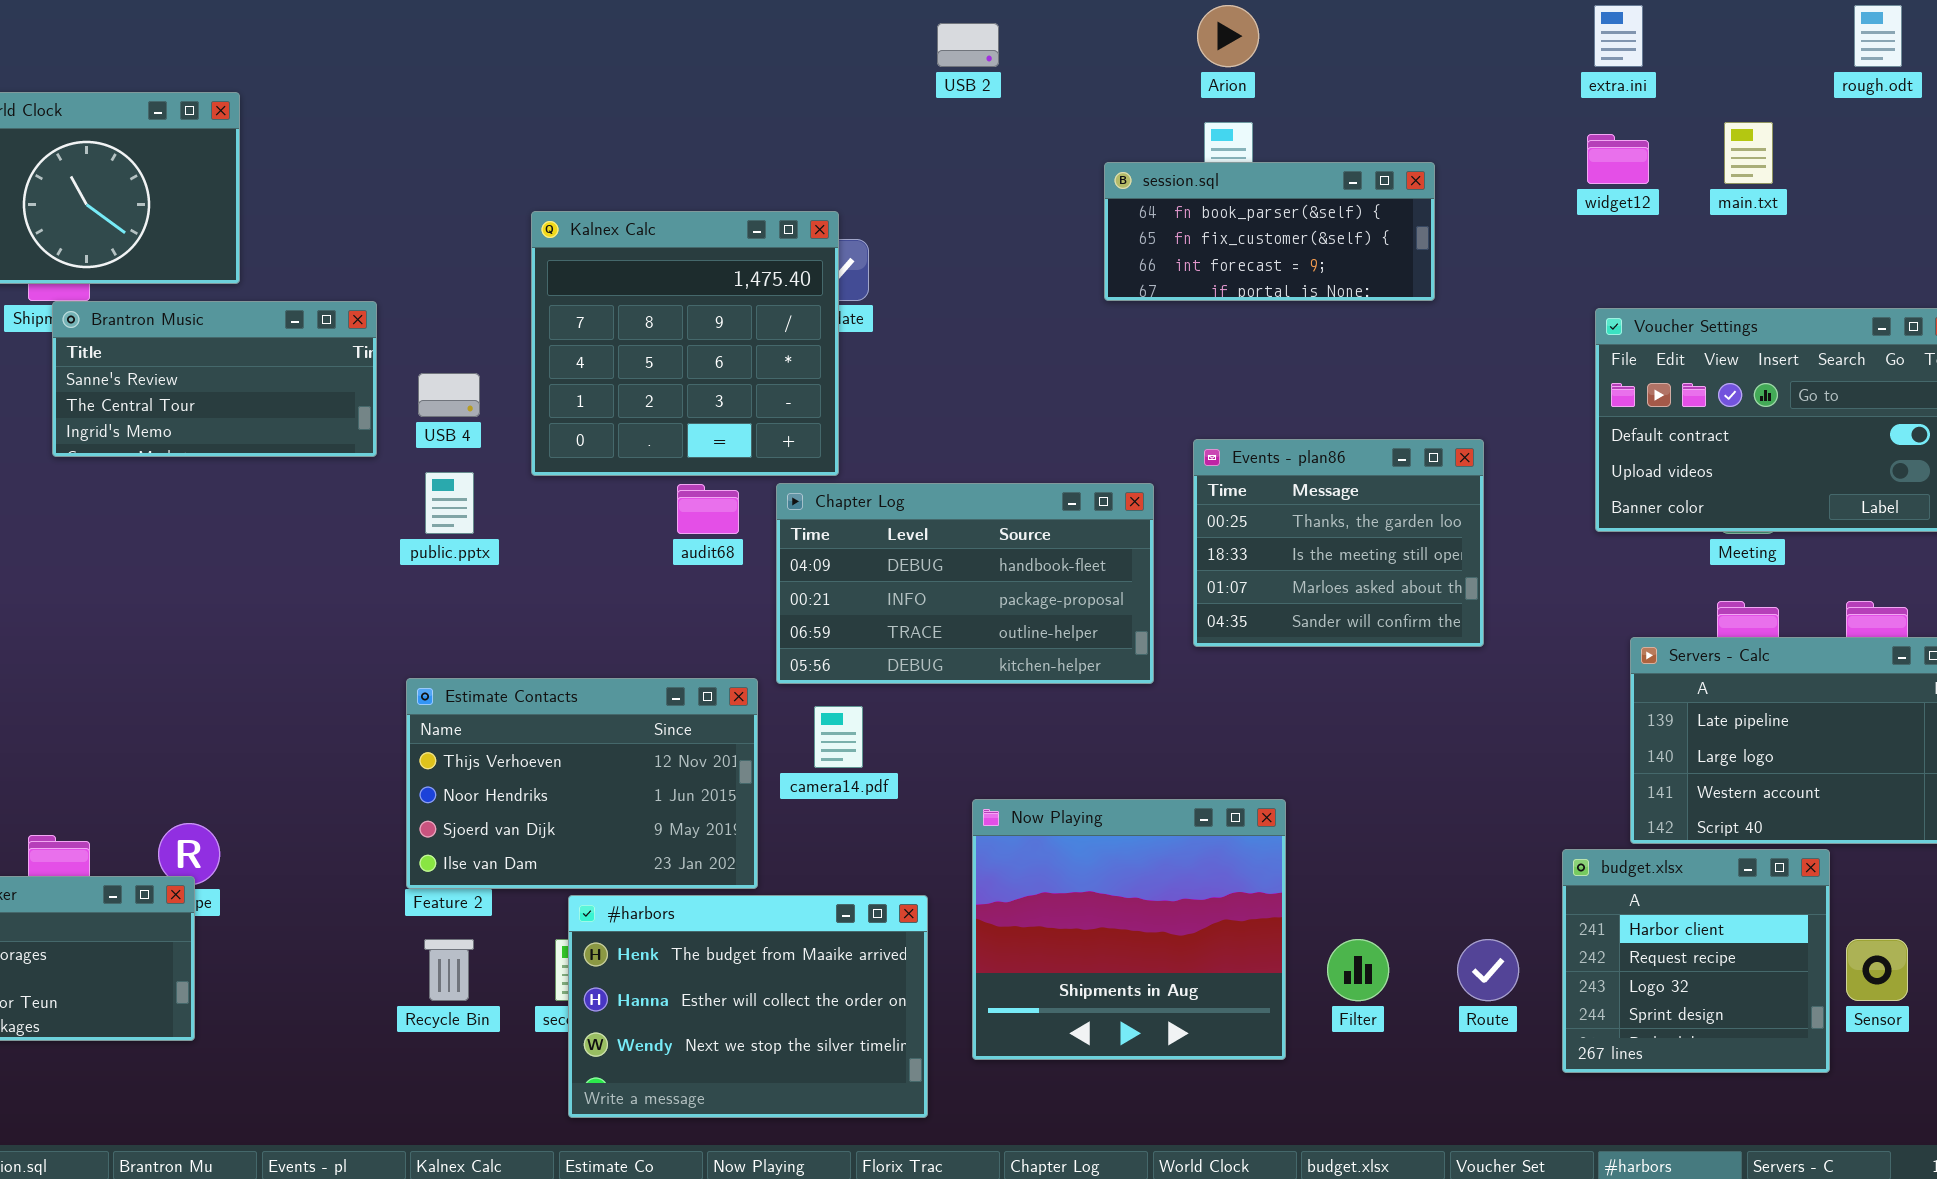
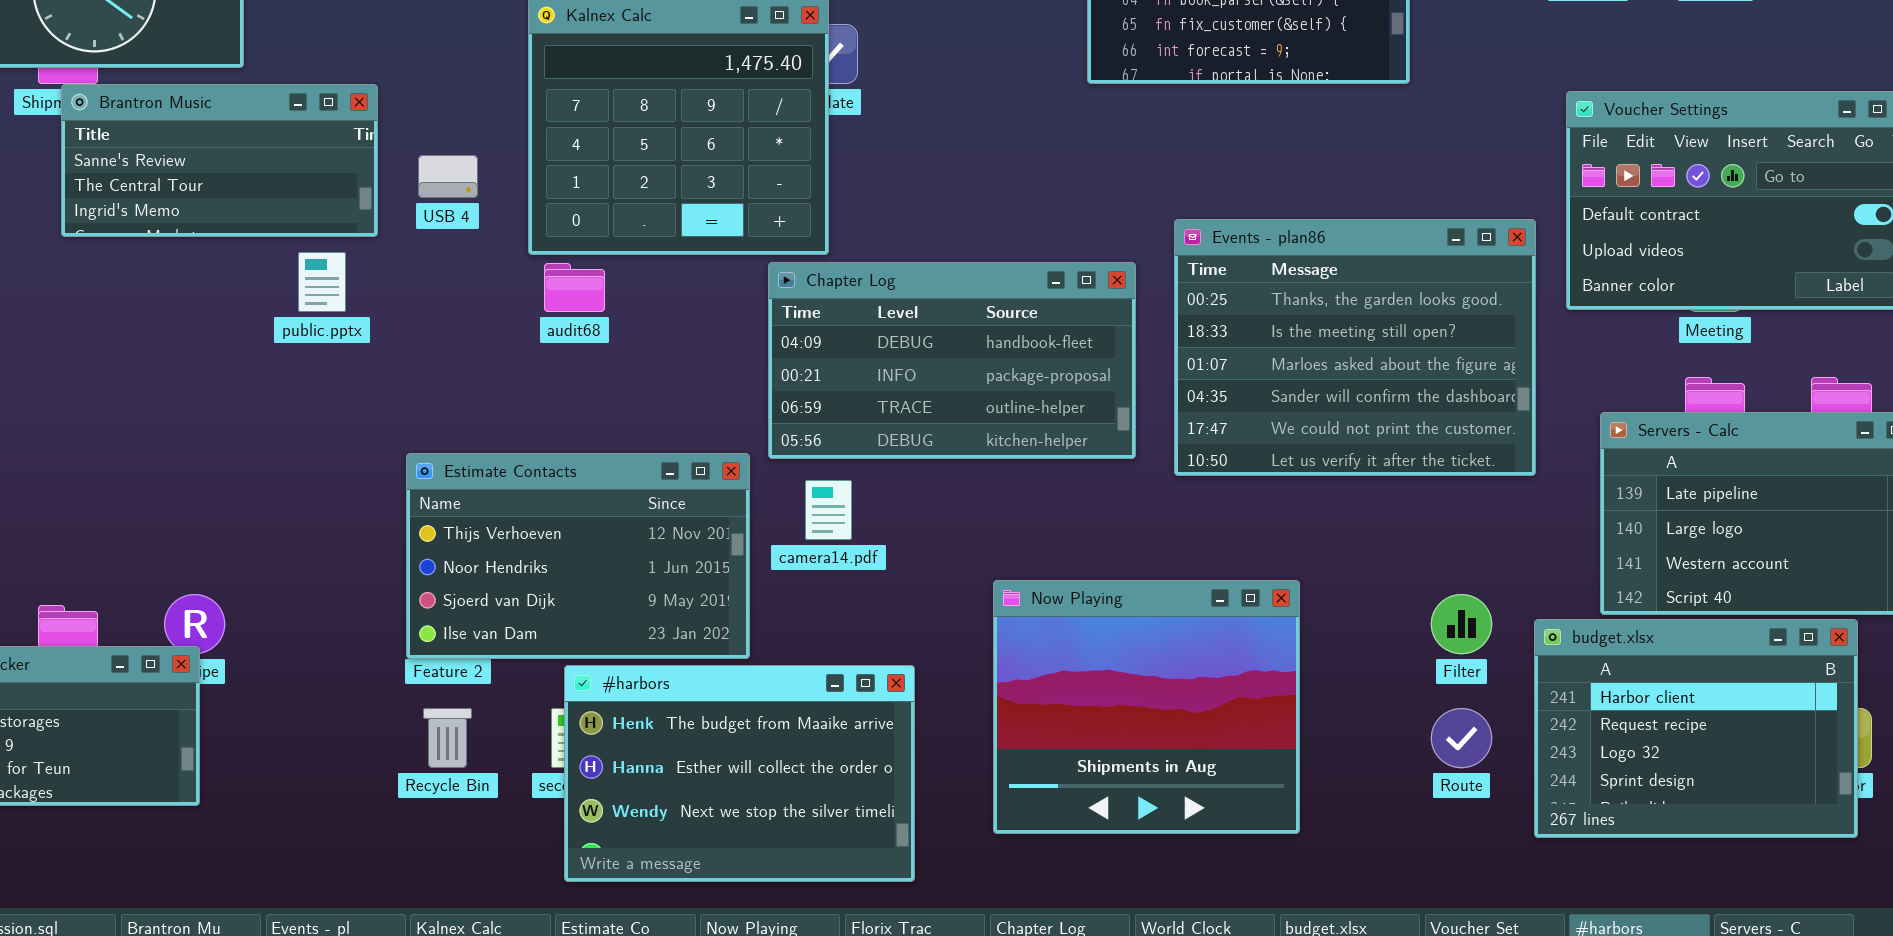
Events - plan86: [1193,439,1484,647] -> [1174,219,1536,476], resized
public.pptx: [425,472,474,534] -> [298,252,346,312], moved
audit68: [677,484,739,534] -> [544,263,605,312], moved
Now Playing: [972,799,1286,1060] -> [993,580,1300,834], moved
budget.xlsx: [1562,849,1830,1073] -> [1534,619,1858,838], resized
Filter: [1327,939,1389,1001] -> [1431,594,1492,654], moved

